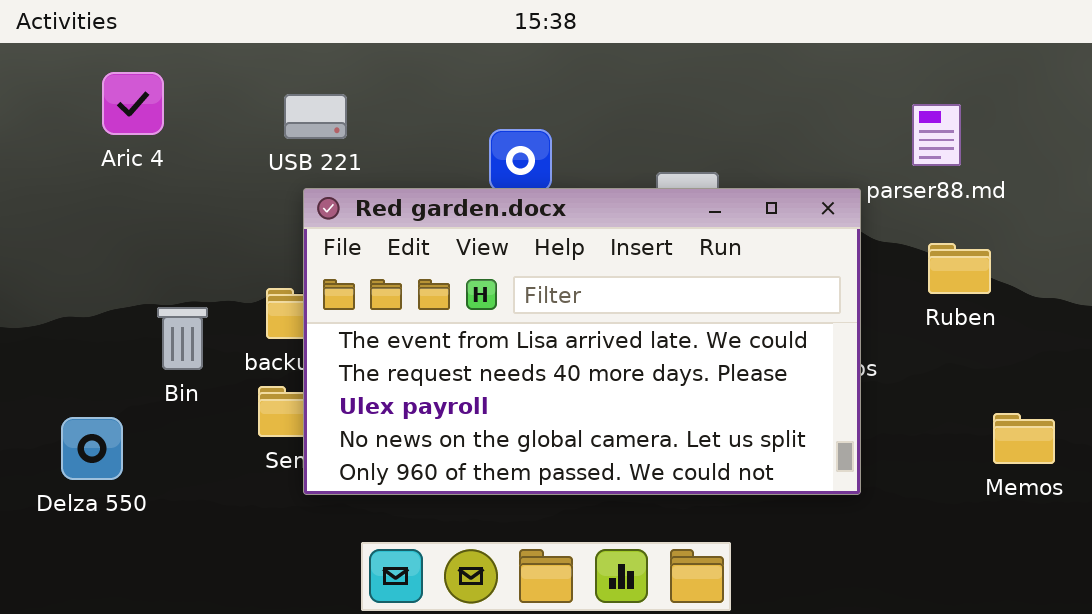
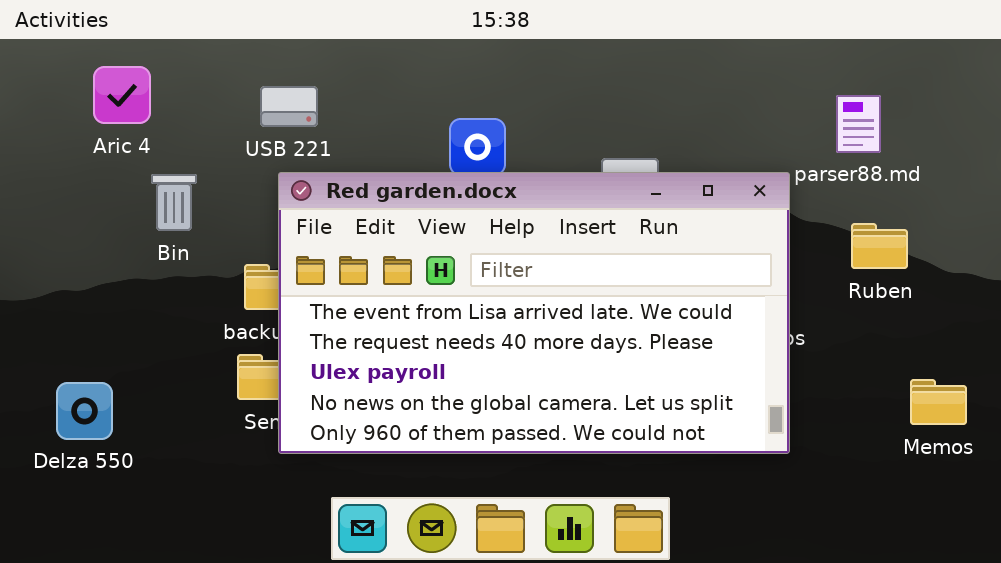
Bin: [157,307,208,370] -> [151,174,197,231], moved

